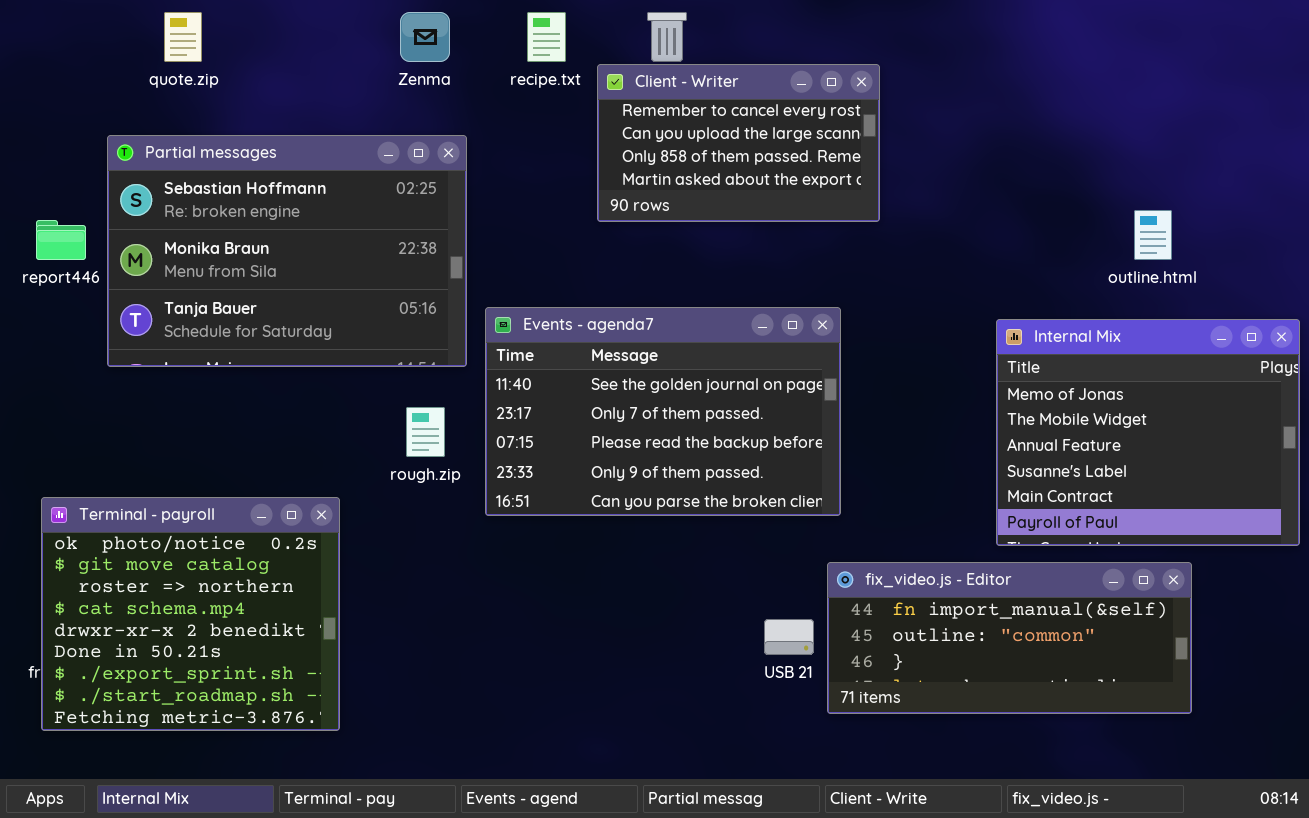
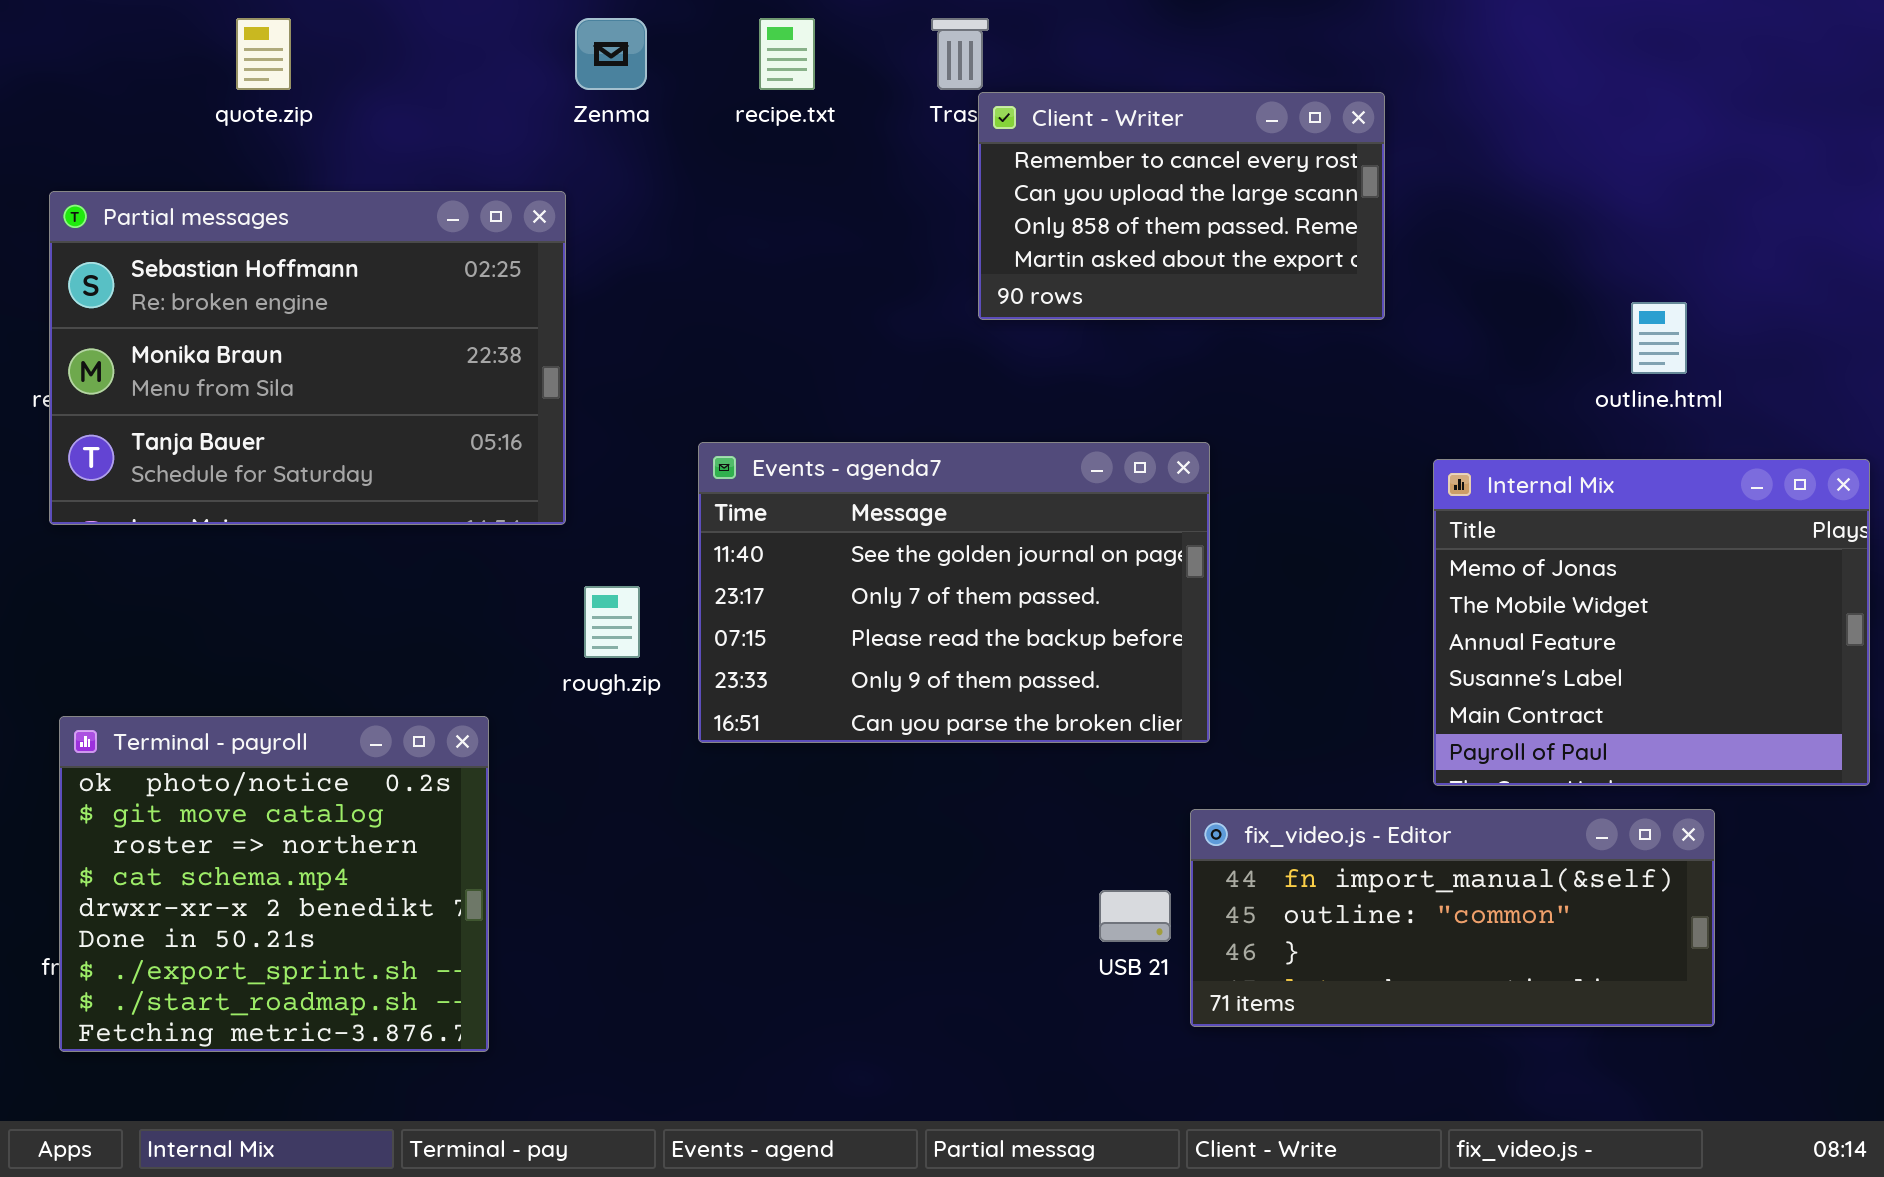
Client - Writer: [597,64,880,222] -> [978,92,1385,320], moved
Partial messages: [107,135,467,367] -> [49,191,566,525], moved

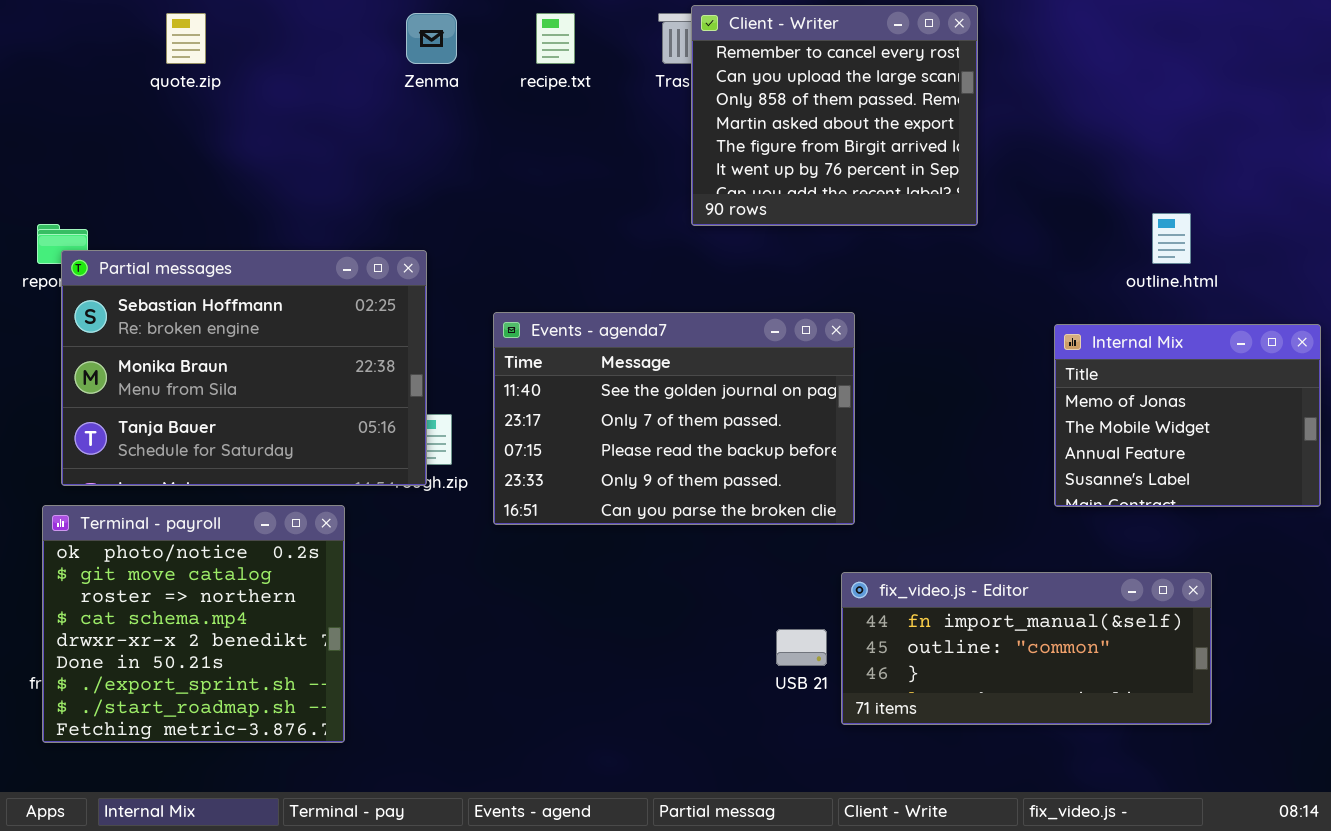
Client - Writer: [978,92,1385,320] -> [691,5,978,226], resized
Partial messages: [49,191,566,525] -> [61,250,427,486], moved
Internal Mix: [1433,459,1870,786] -> [1054,324,1321,507], resized

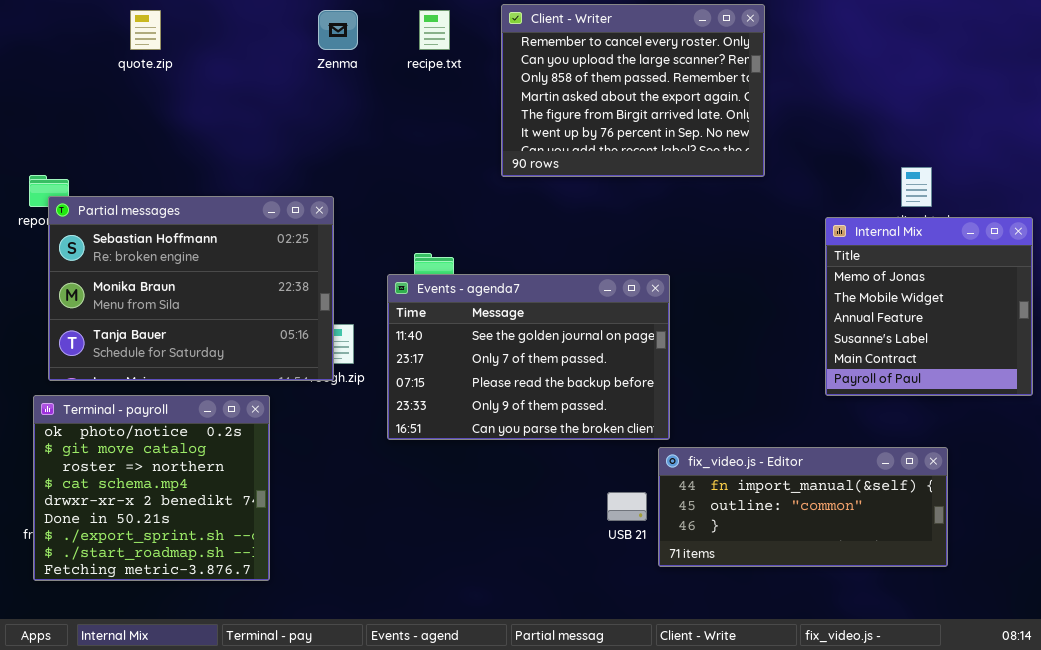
Client - Writer: [691,5,978,226] -> [501,4,765,177], resized
Events - agenda7: [493,312,855,525] -> [387,274,670,440], moved
Internal Mix: [1054,324,1321,507] -> [825,217,1033,396], resized

